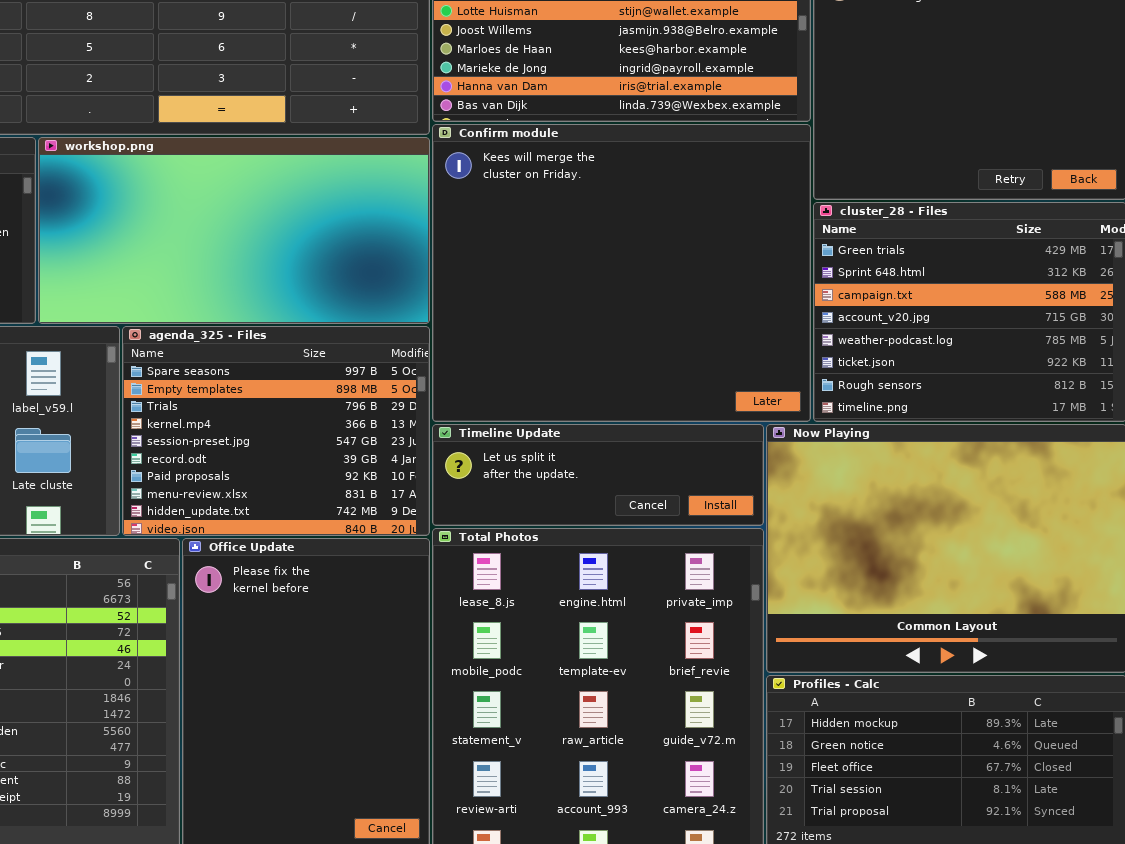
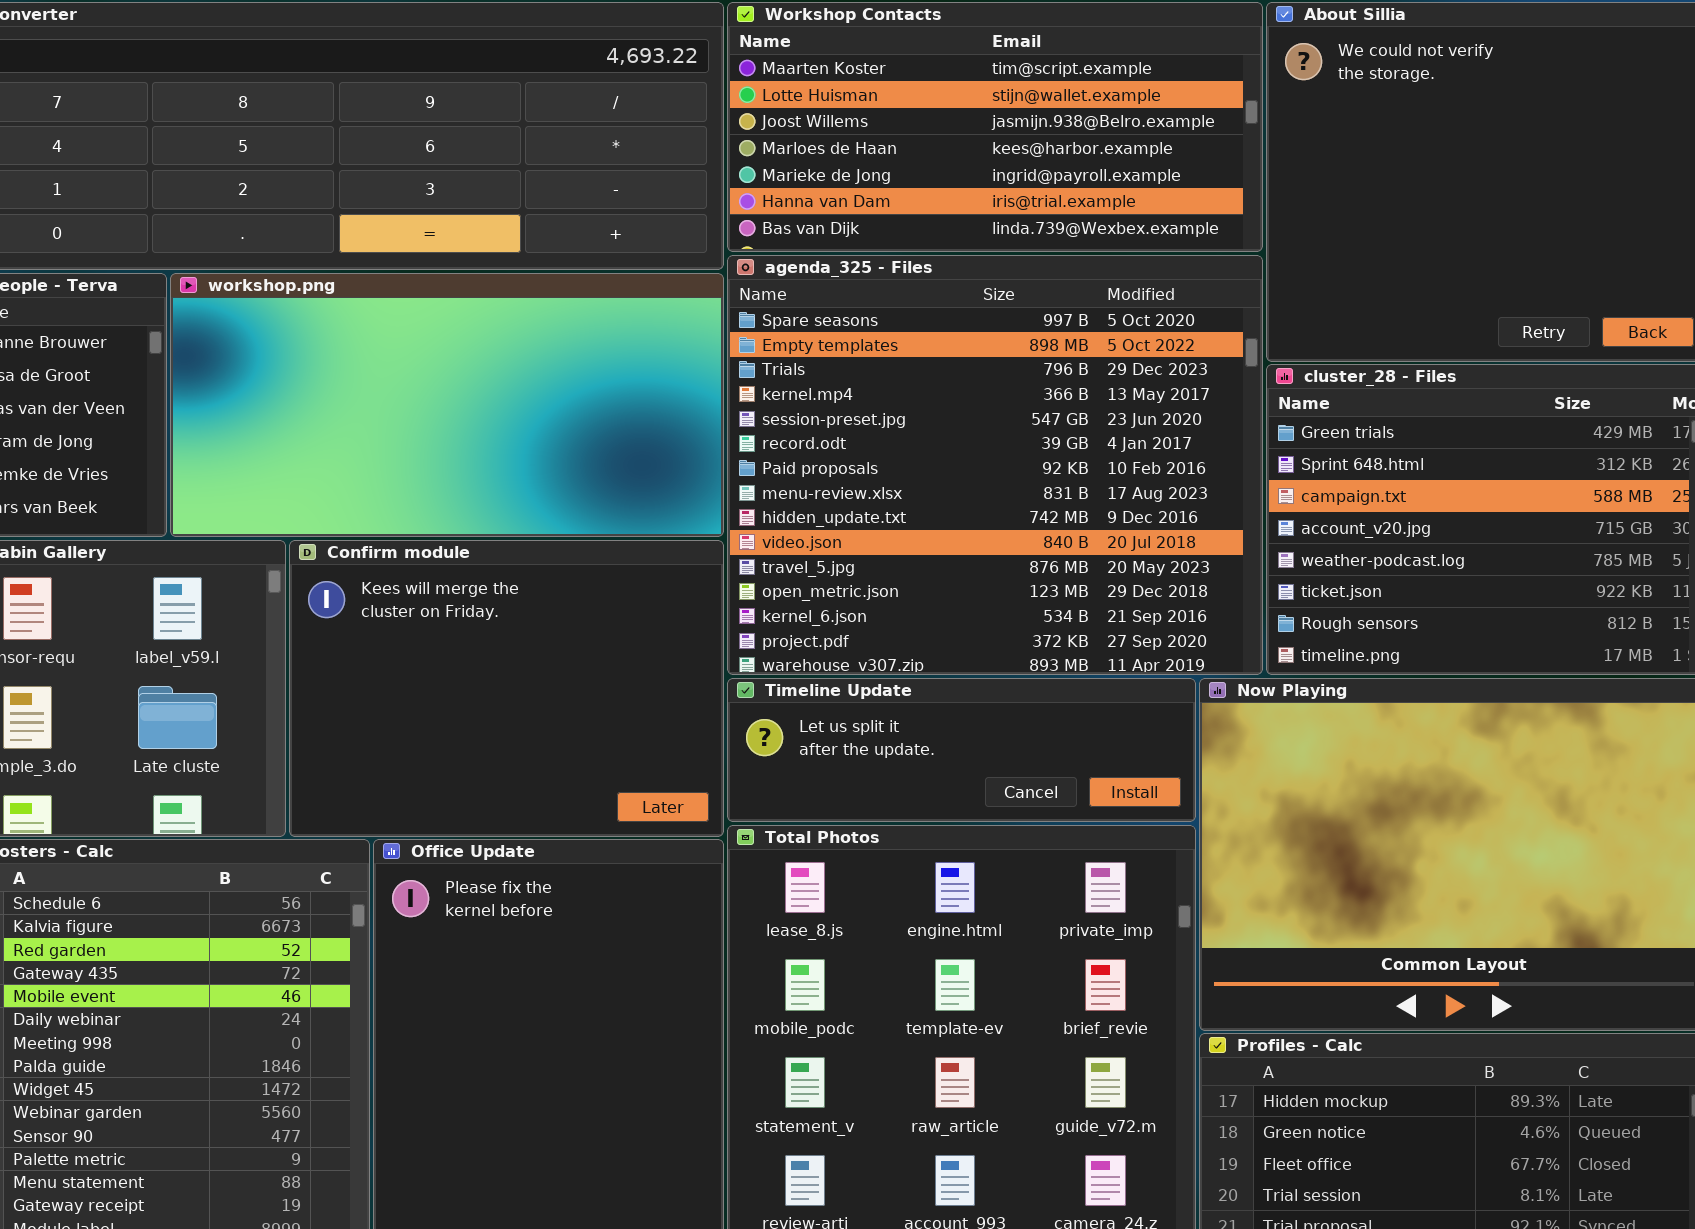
Confirm module: [432,124,811,422] -> [289,540,724,837], moved, resized
agenda_325 - Files: [122,326,430,536] -> [727,255,1263,675], moved, resized

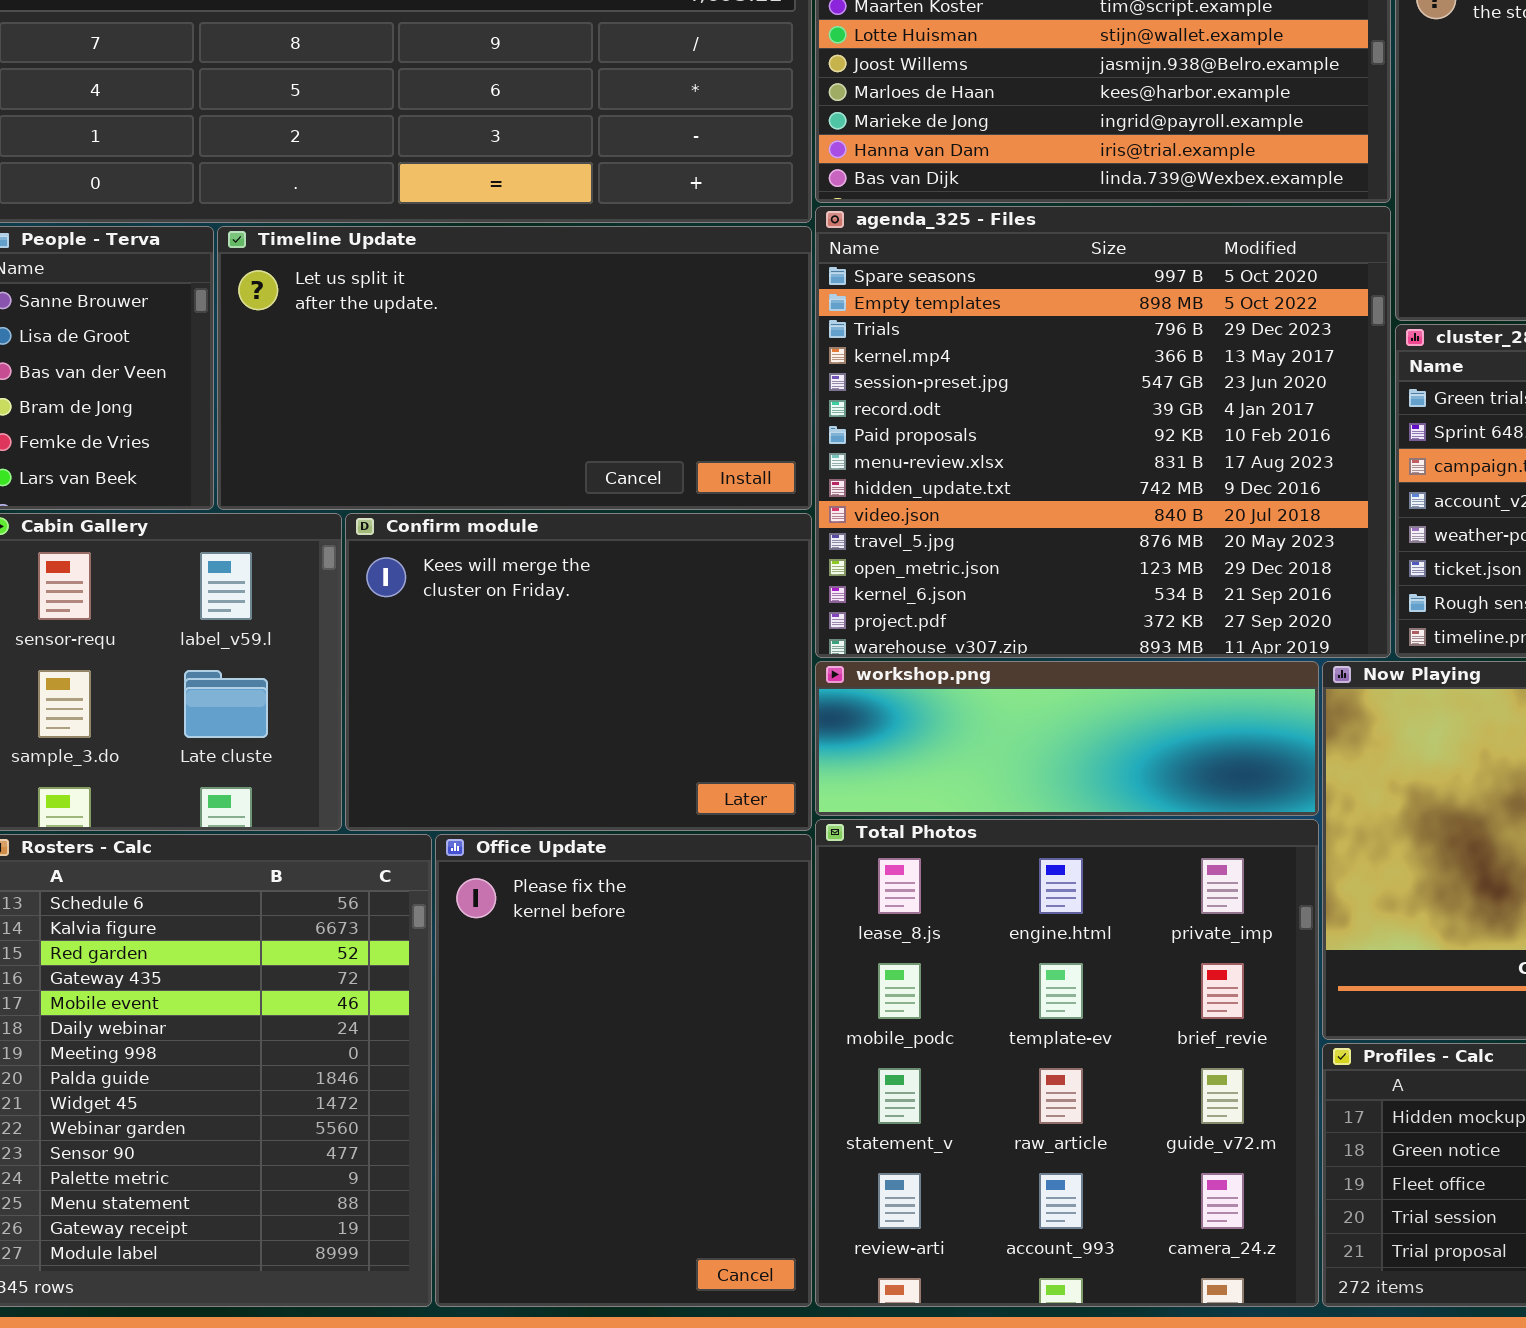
workshop.png: [170,273,724,537] -> [815,661,1319,816], moved, resized
Timeline Update: [727,678,1196,822] -> [217,226,812,510], moved, resized

